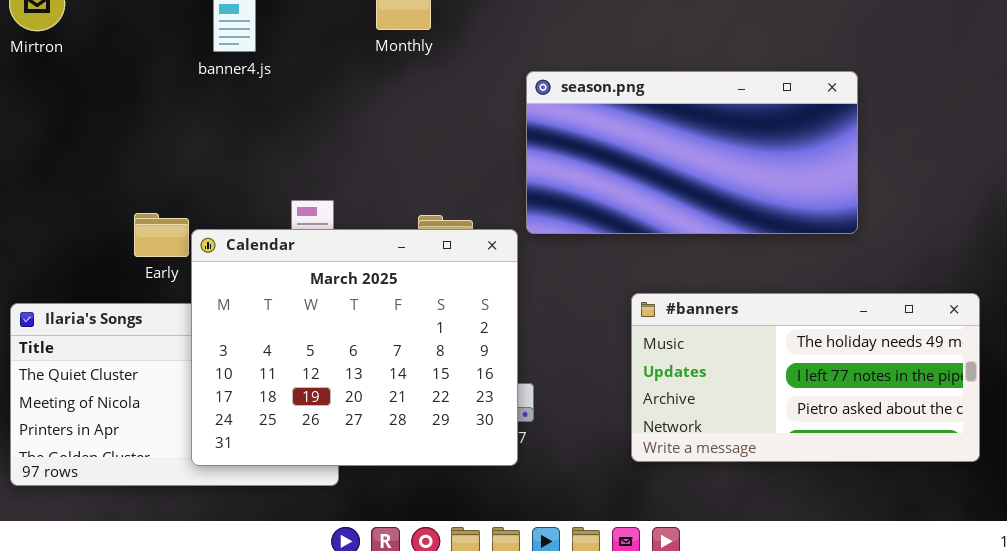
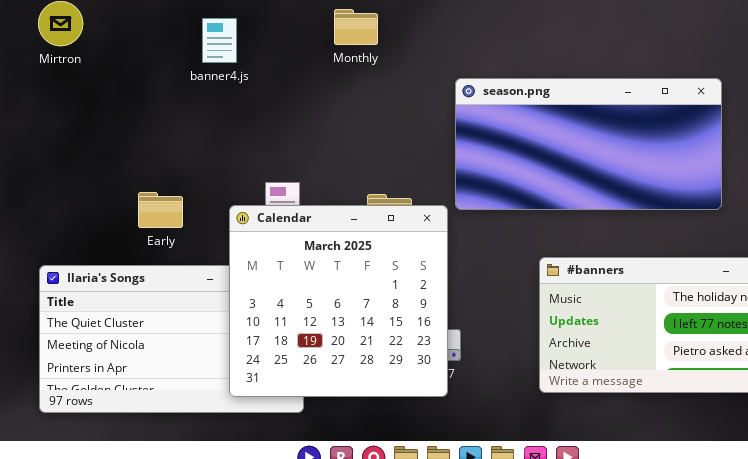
Calendar: [191,229,518,466] -> [229,205,448,397], resized

